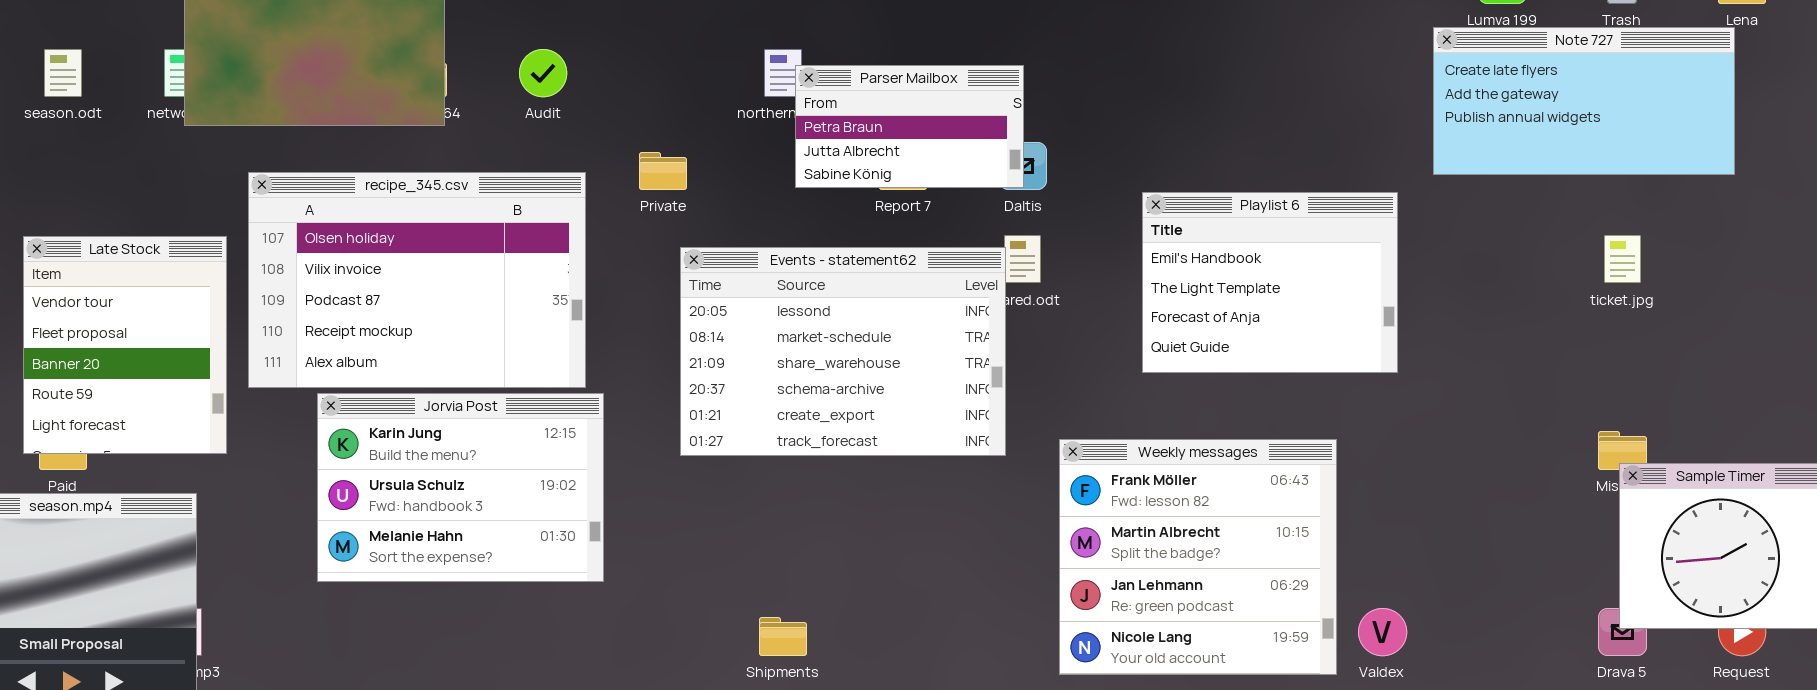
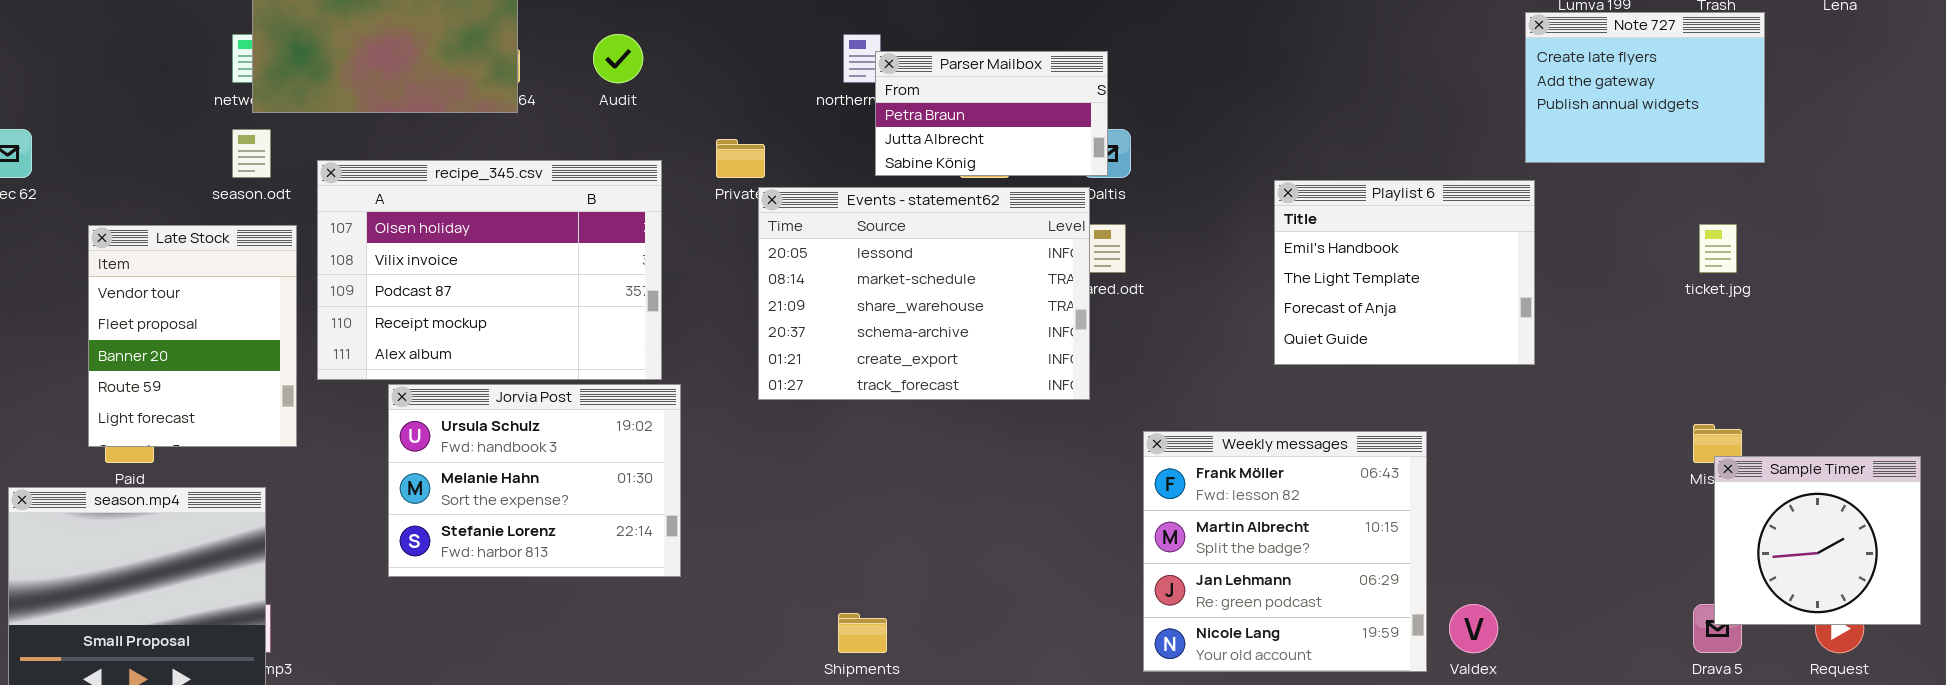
Note 727: [1433,27,1735,175] -> [1525,12,1765,163], resized
season.odt: [44,49,82,97] -> [232,129,271,178], moved
Playlist 6: [1142,192,1398,373] -> [1274,180,1535,365], moved
Events - statement62: [680,247,1006,456] -> [758,187,1090,400], moved
Jorvia Post: [317,393,604,582] -> [388,384,681,577], scrolled down 1 row

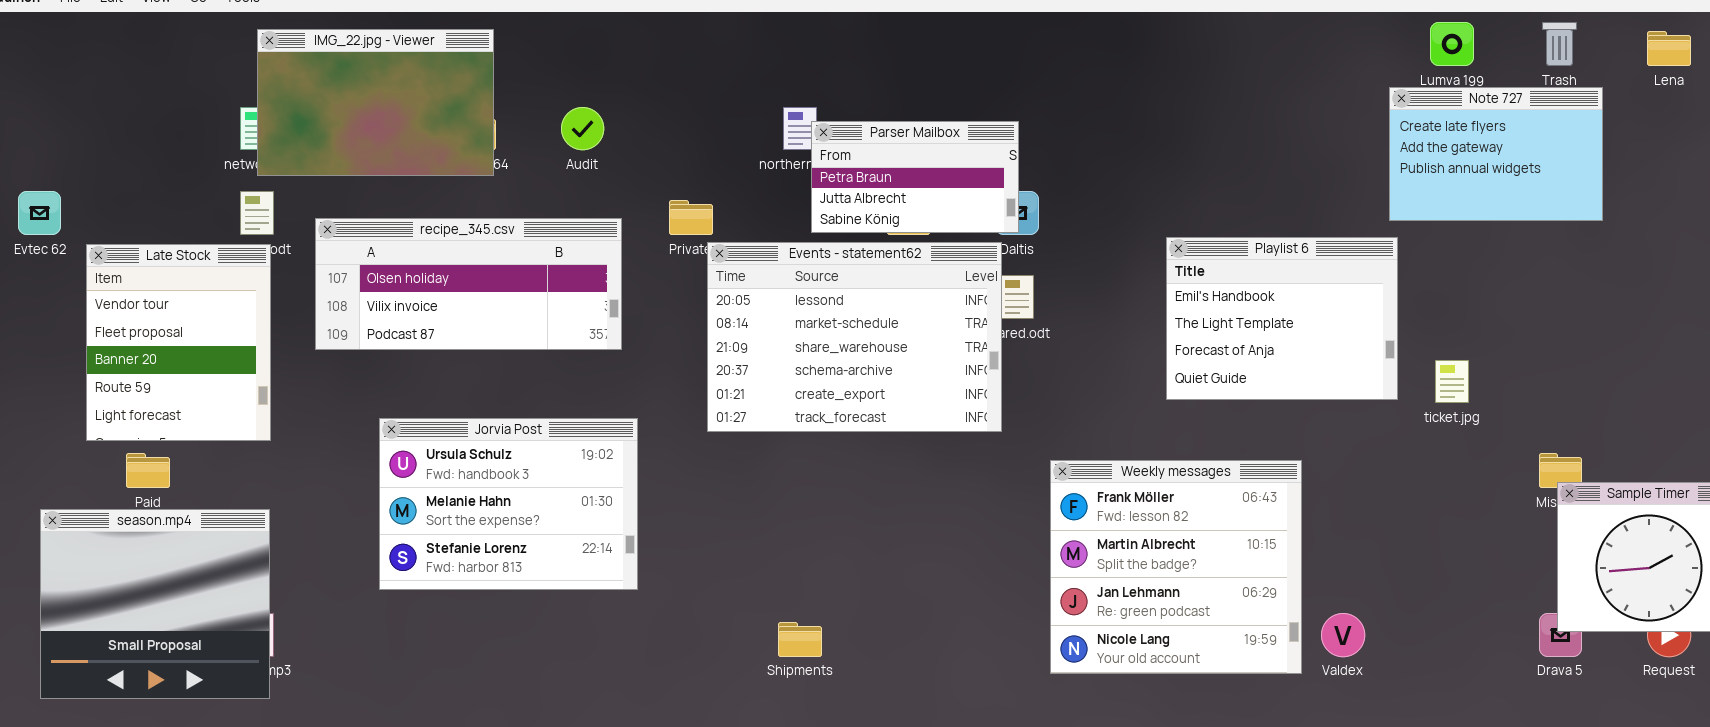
recipe_345.csv: [317,160,662,380] -> [315,218,622,350], resized
ticket.jpg: [1699,224,1737,273] -> [1435,360,1469,403], moved
Late Stock: [88,225,297,447] -> [86,244,271,441], moved

